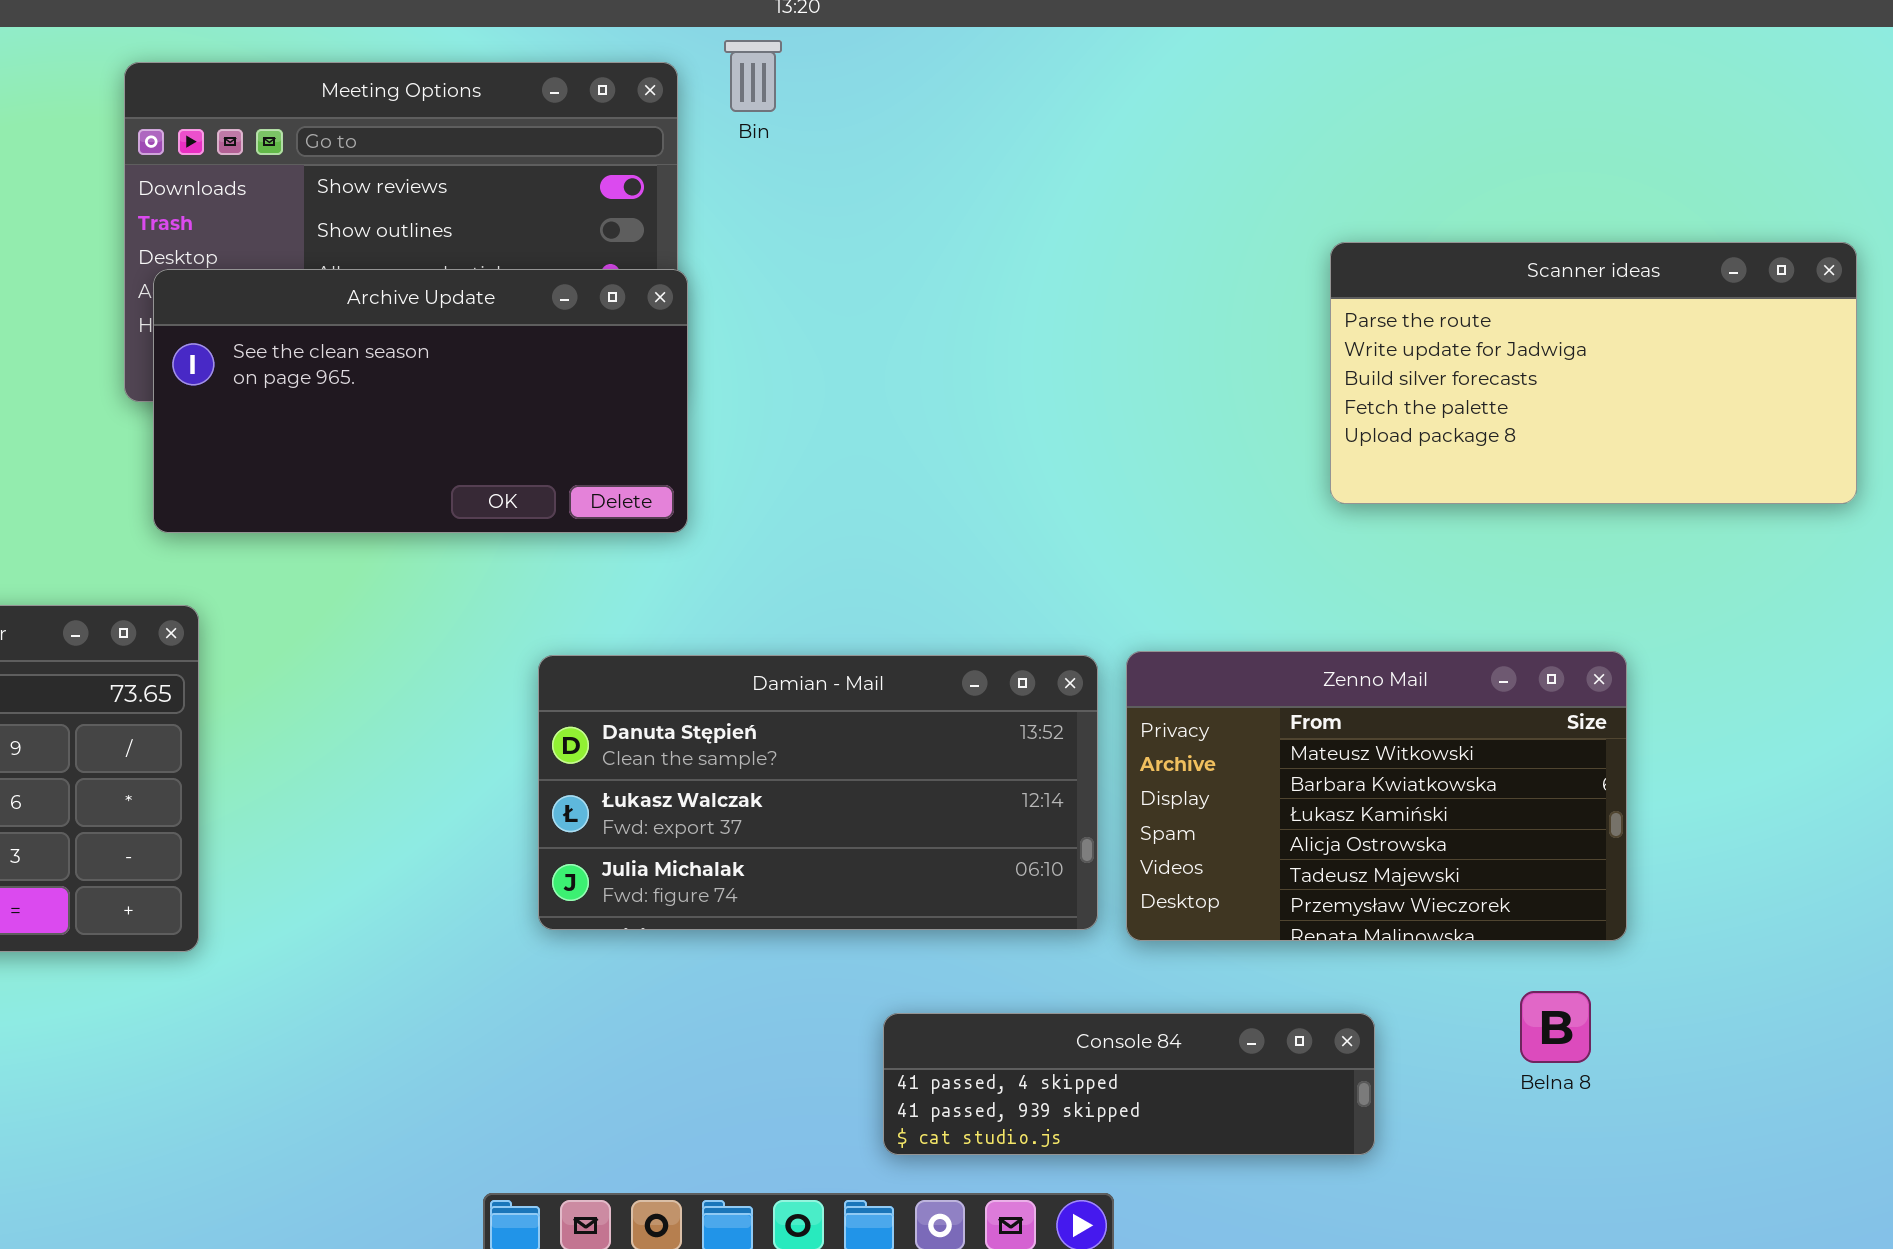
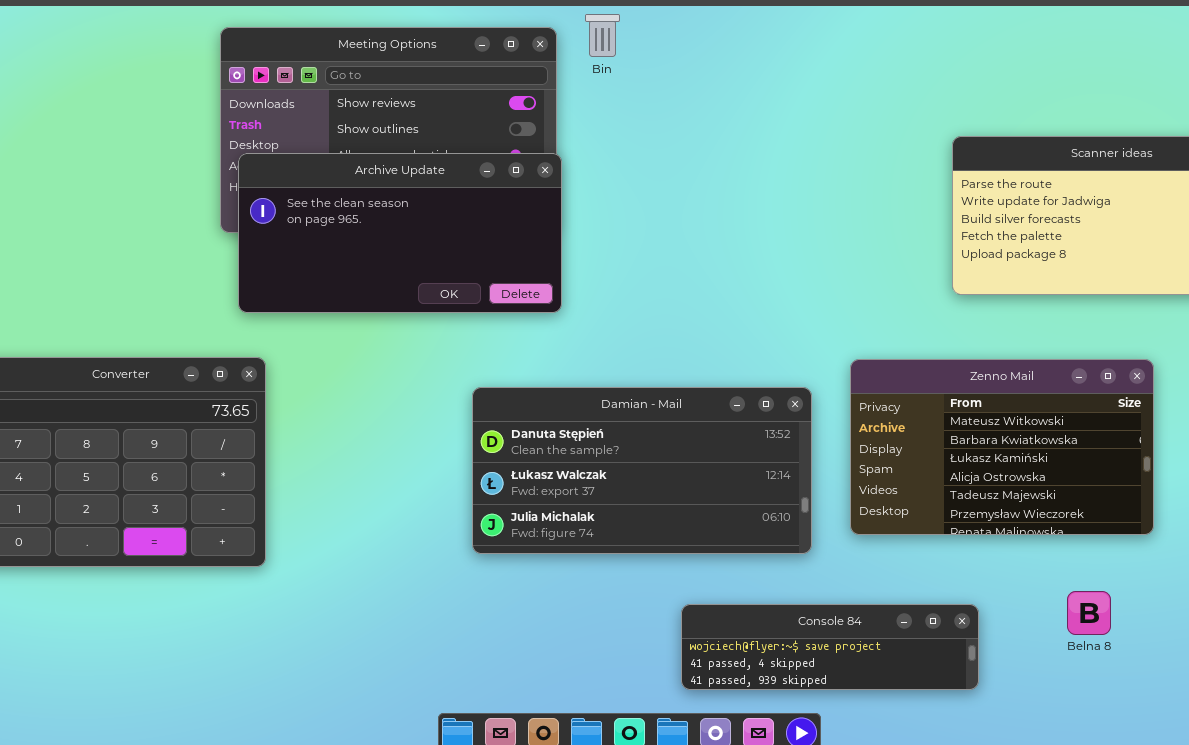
Zenno Mail: [1126,651,1627,941] -> [850,359,1154,535], moved
Console 84: [883,1013,1375,1155] -> [681,604,979,690], scrolled up 1 row

